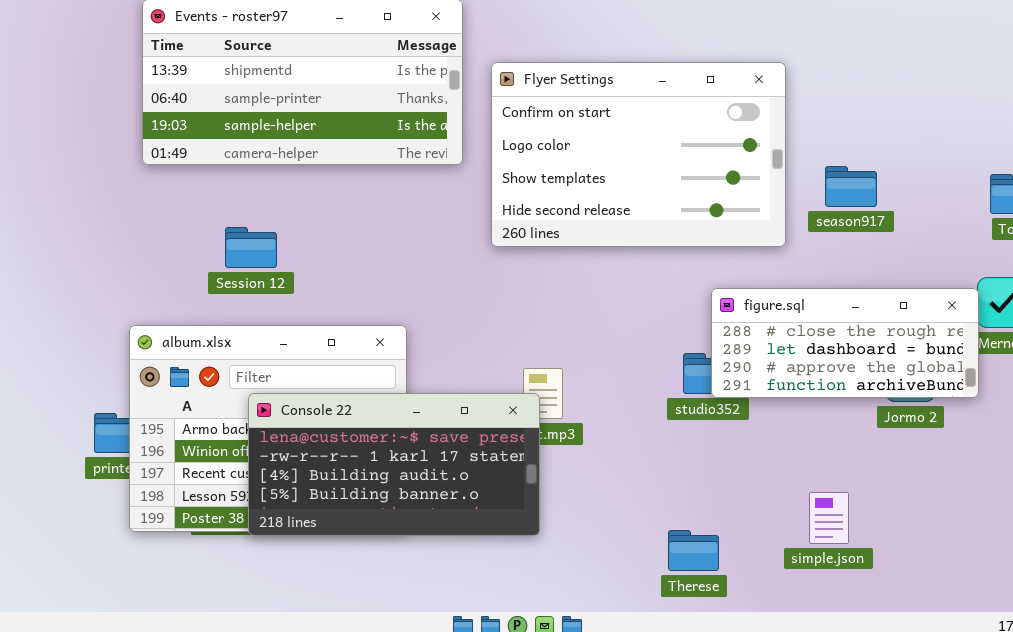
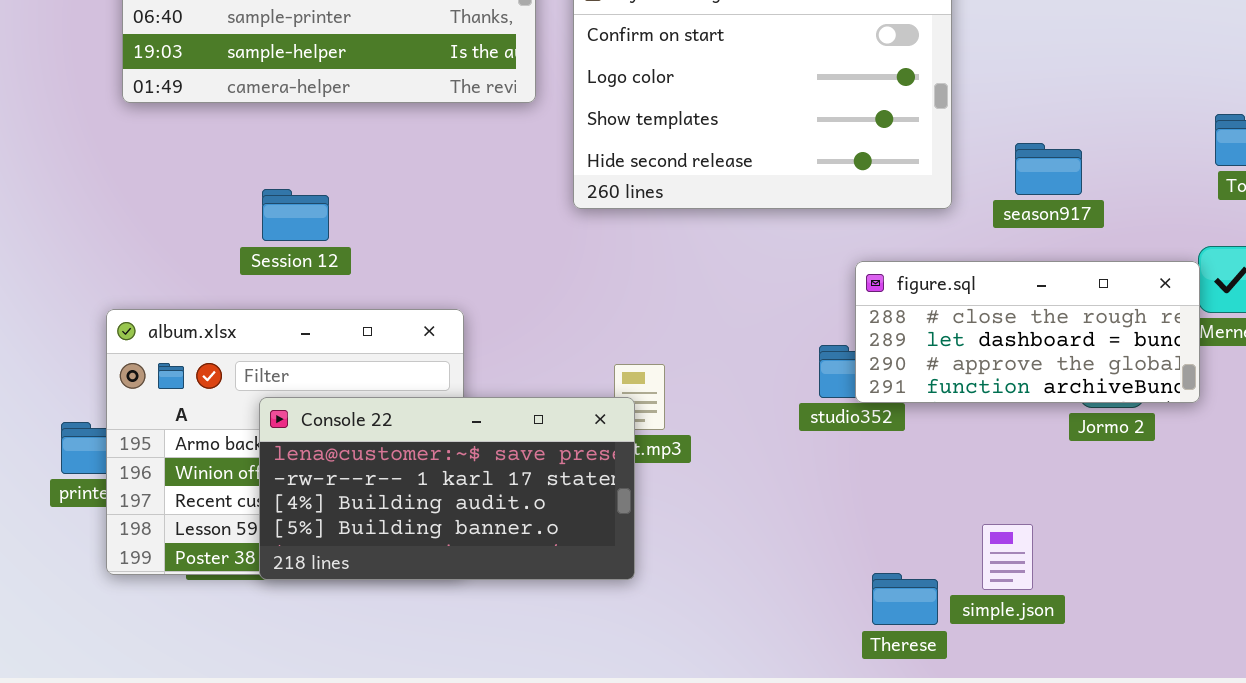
season917: [825,166,877,207] -> [1015,143,1082,195], moved
Session 12: [225,227,277,268] -> [262,189,329,241], moved
Therese: [668,530,719,571] -> [872,573,938,625], moved

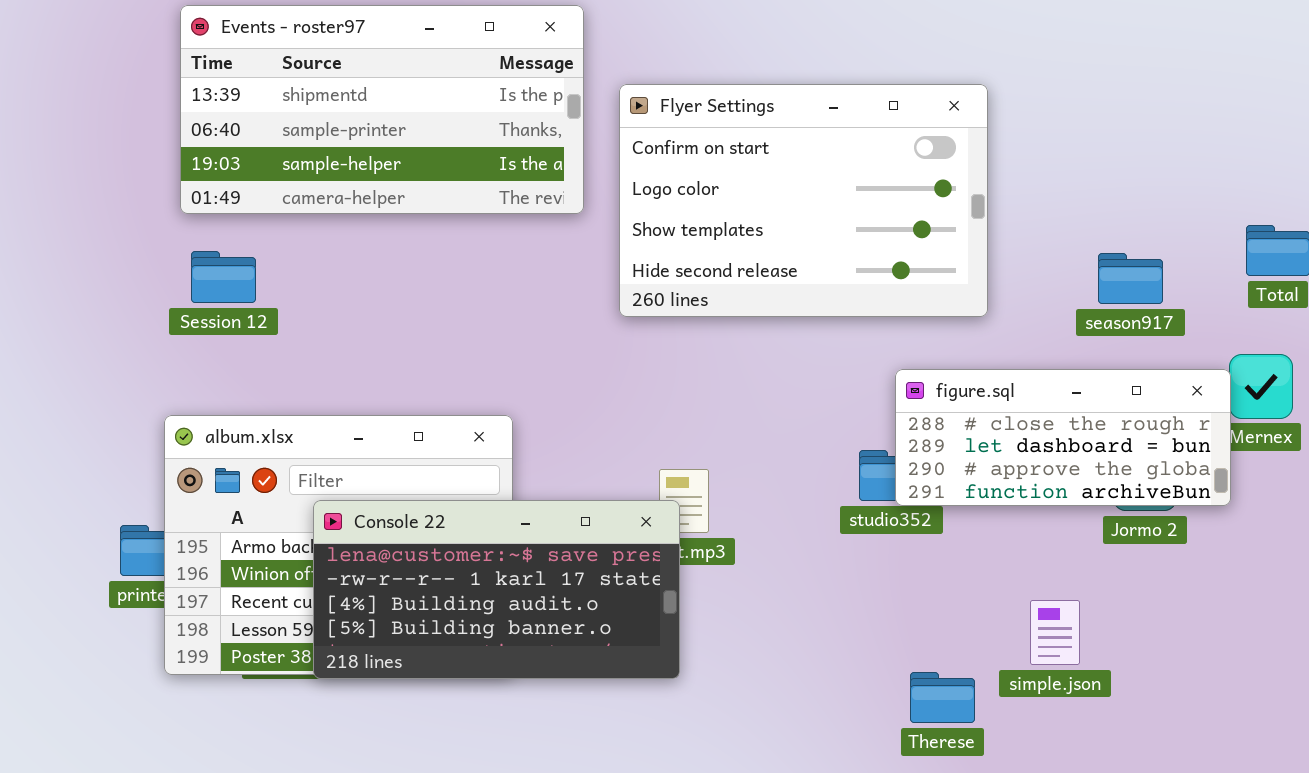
season917: [1015,143,1082,195] -> [1098,253,1163,304], moved
Session 12: [262,189,329,241] -> [191,251,256,303], moved
simple.json: [982,524,1033,590] -> [1030,600,1080,665], moved

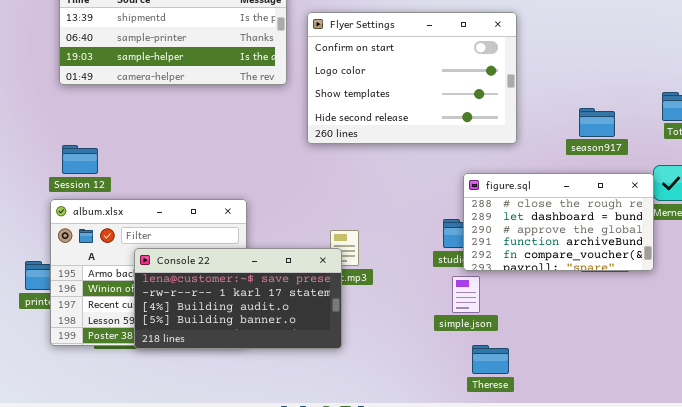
Session 12: [191,251,256,303] -> [62,145,98,174], moved
figure.sql: [895,369,1231,506] -> [463,173,654,271], resized
simple.json: [1030,600,1080,665] -> [452,276,480,313], moved

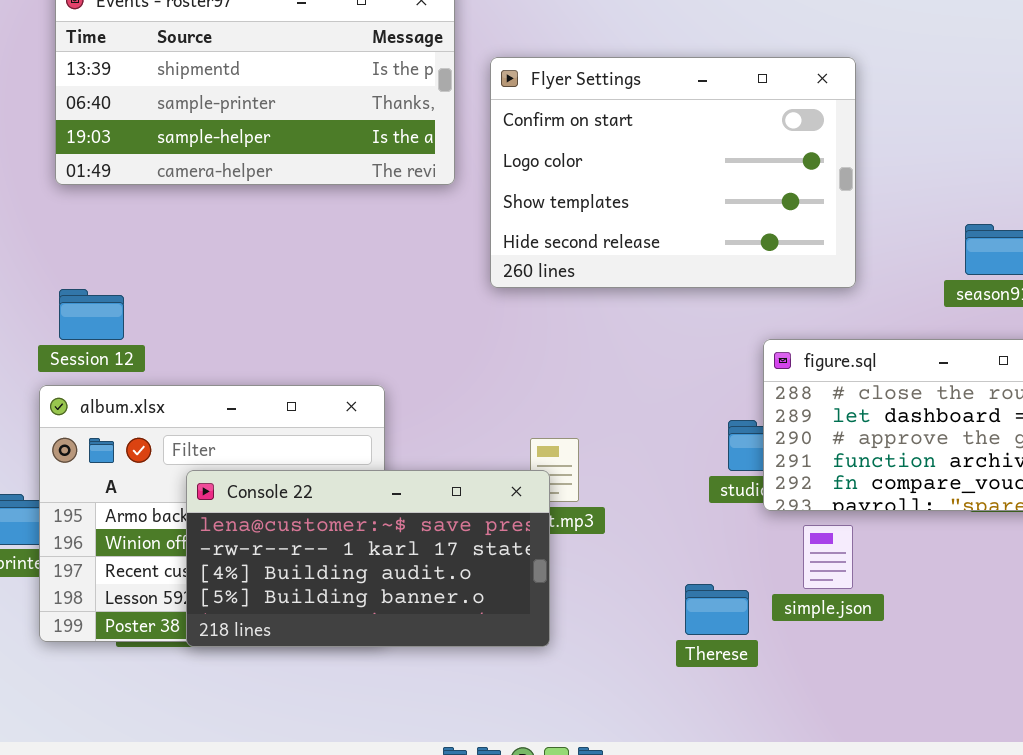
simple.json: [452,276,480,313] -> [803,525,853,589], moved
Therese: [472,345,509,374] -> [685,584,749,635], moved

